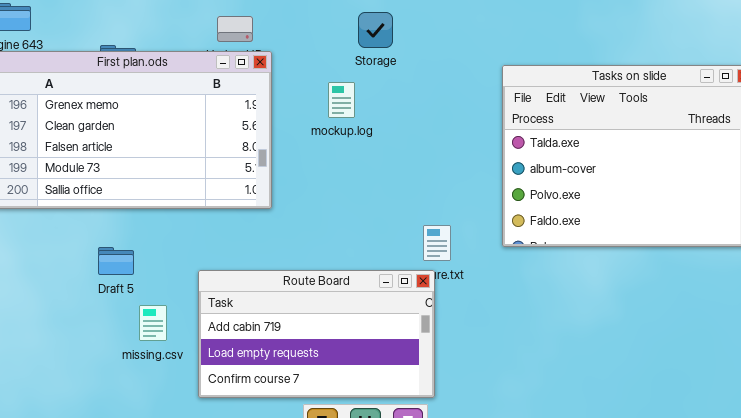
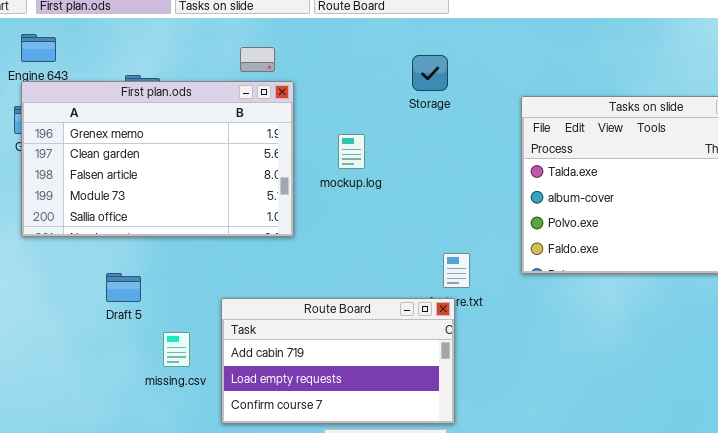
Storage: [358,12,393,48] -> [412,55,448,91], moved
mockup.log: [328,82,355,118] -> [338,134,365,169], moved
Draft 5: [98,247,134,275] -> [106,273,141,302], moved

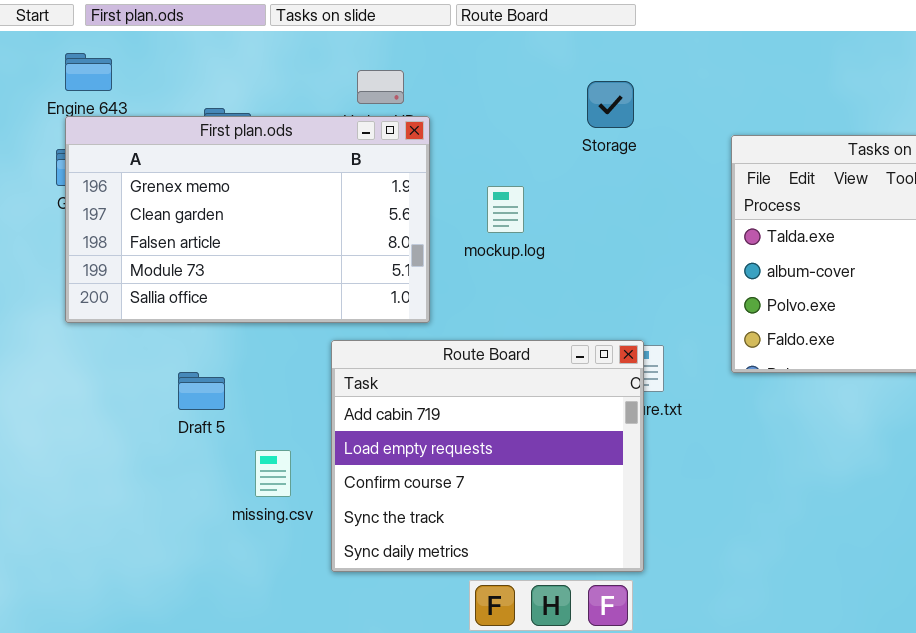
Route Board: [221,298,455,424] -> [331,340,644,572], resized

